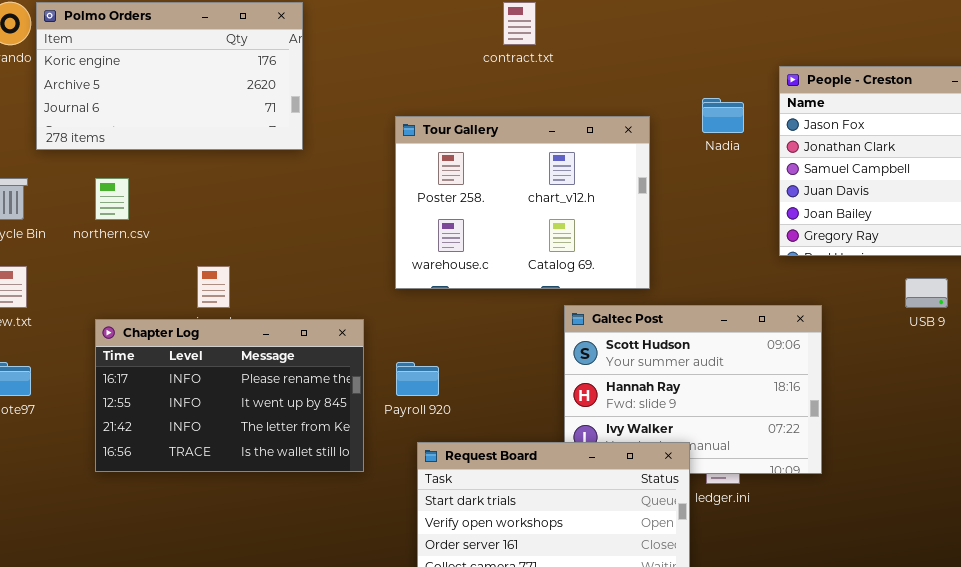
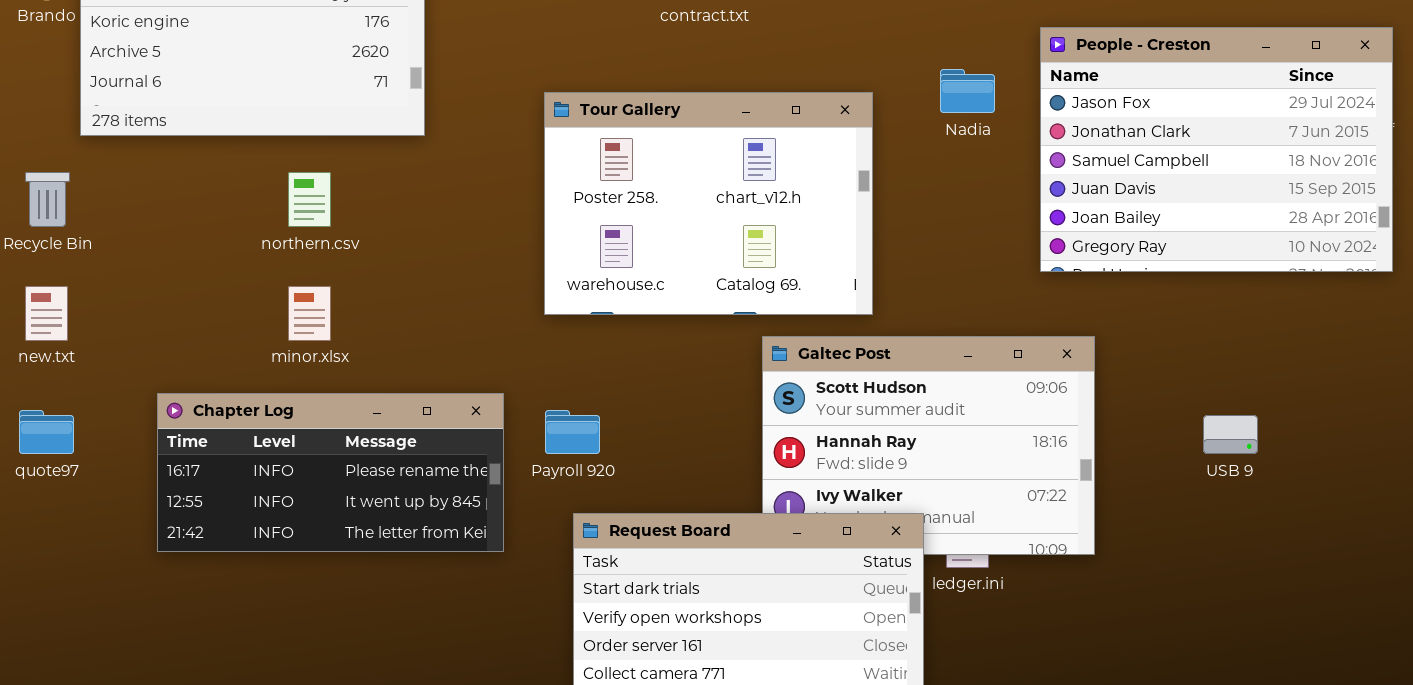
northern.csv: [95,178,129,220] -> [288,172,331,227], moved
USB 9: [905,278,948,308] -> [1203,415,1258,454], moved
Chapter Log: [95,319,364,472] -> [157,393,504,552], resized

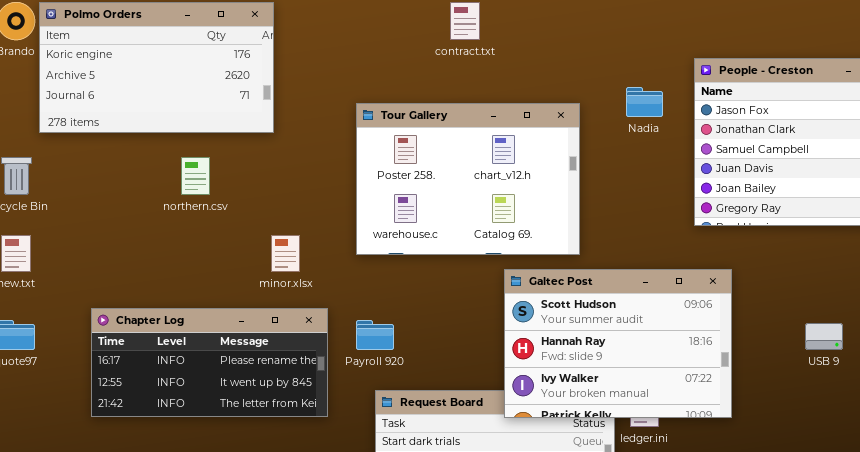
minor.xlsx: [288,286,331,341] -> [271,235,300,272], moved
Galtec Post: [762,336,1095,555] -> [504,269,732,418], raised

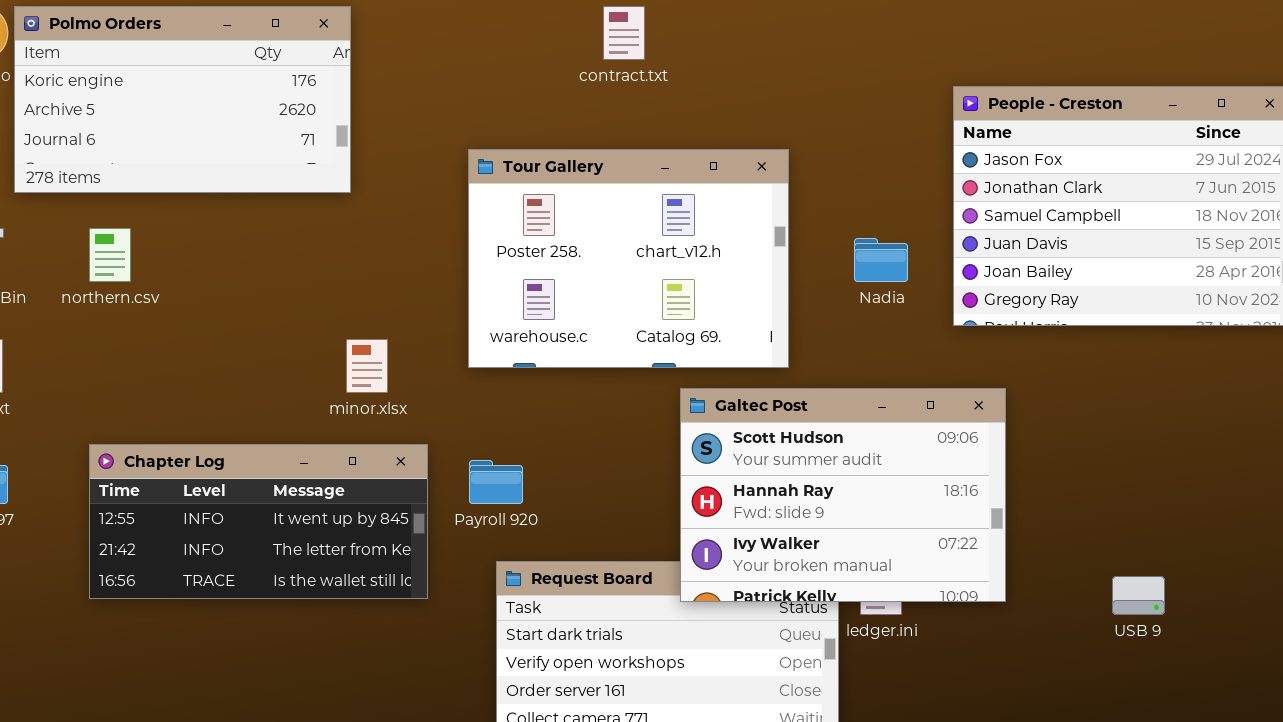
Nadia: [626,87,663,117] -> [854,238,908,282], moved
northern.csv: [181,157,210,195] -> [89,228,131,282], moved
Chapter Log: [91,308,328,417] -> [89,444,428,599], scrolled down 1 row
USB 9: [805,323,843,350] -> [1112,576,1165,615], moved

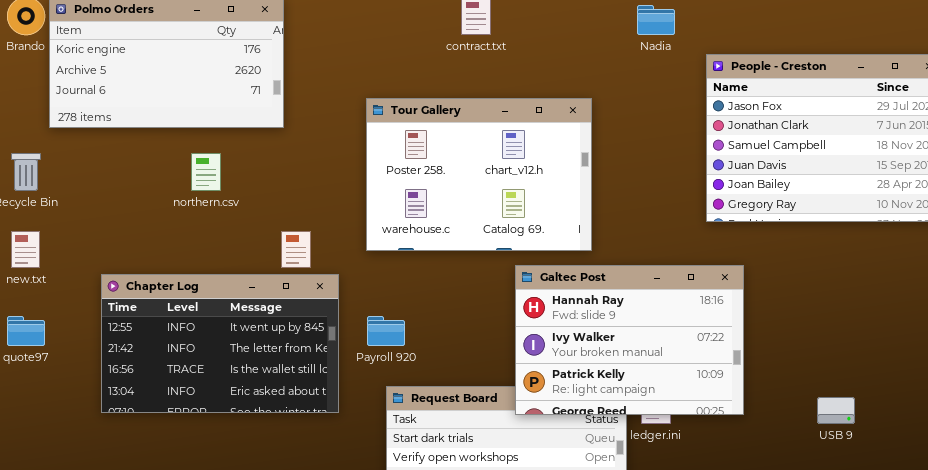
northern.csv: [89,228,131,282] -> [191,153,221,191], moved
Nadia: [854,238,908,282] -> [637,5,675,35], moved
Galtec Post: [680,388,1006,602] -> [515,265,744,415], scrolled down 1 row
Chapter Log: [89,444,428,599] -> [101,274,339,413], resized

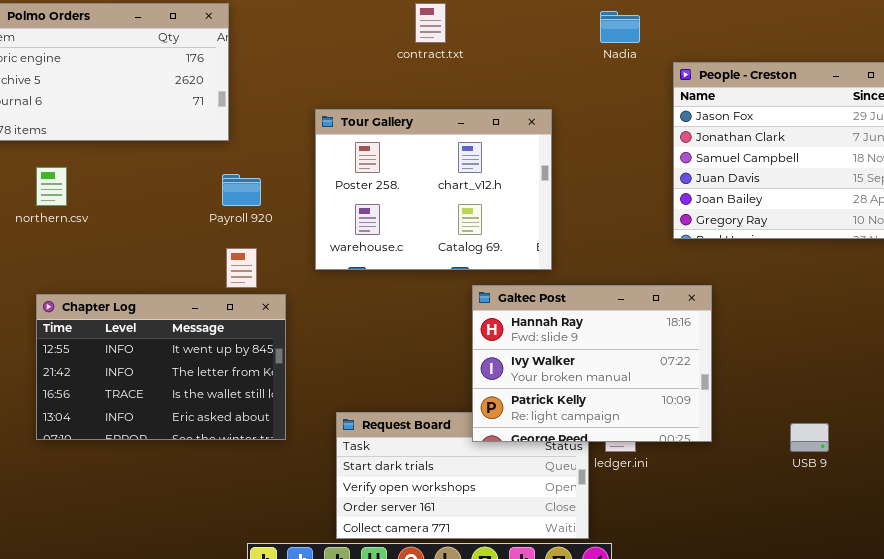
northern.csv: [191,153,221,191] -> [36,167,67,206], moved
Payroll 920: [367,316,405,346] -> [222,174,261,206], moved

